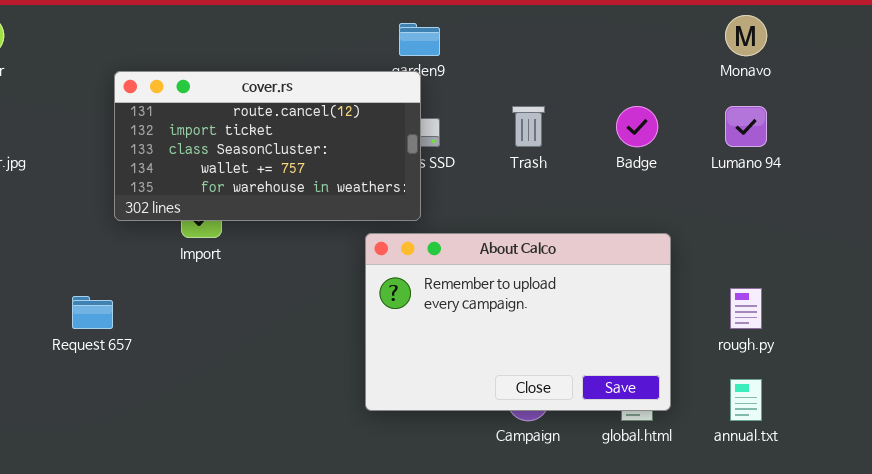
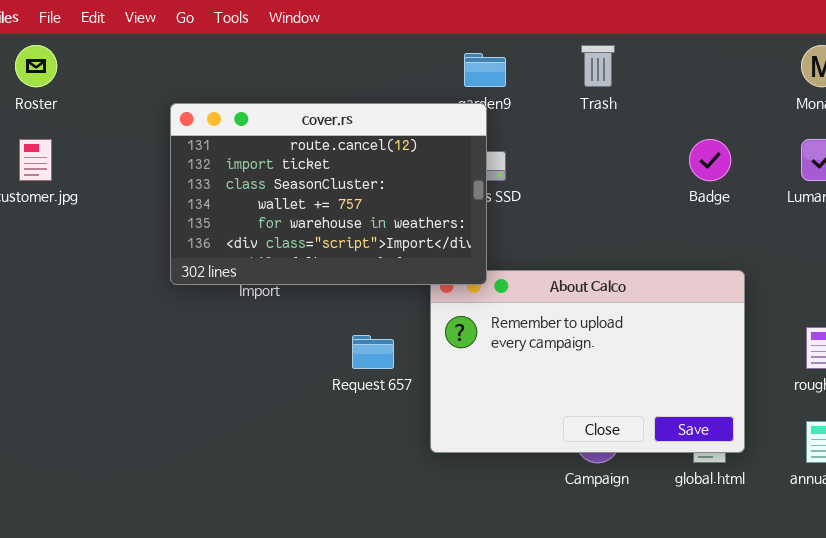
cover.rs: [114,71,421,221] -> [170,103,487,285], resized
Trash: [512,106,545,147] -> [581,45,615,87], moved
Request 657: [72,296,113,329] -> [352,335,394,369], moved

